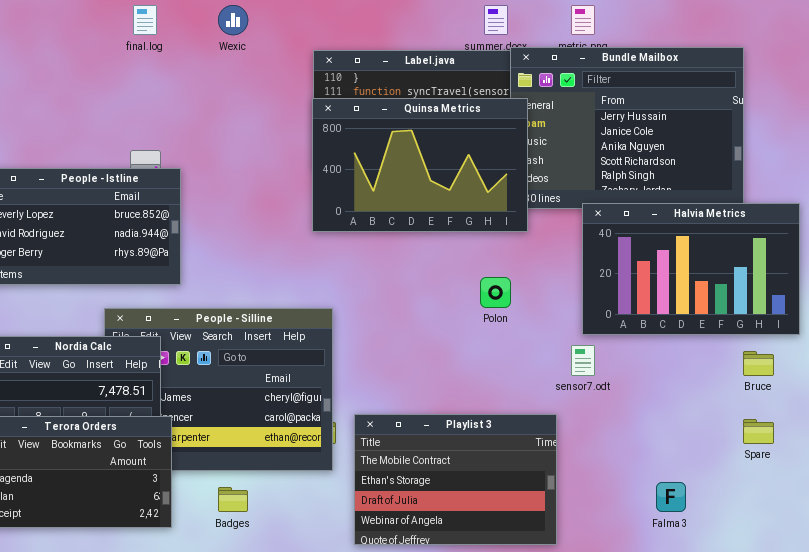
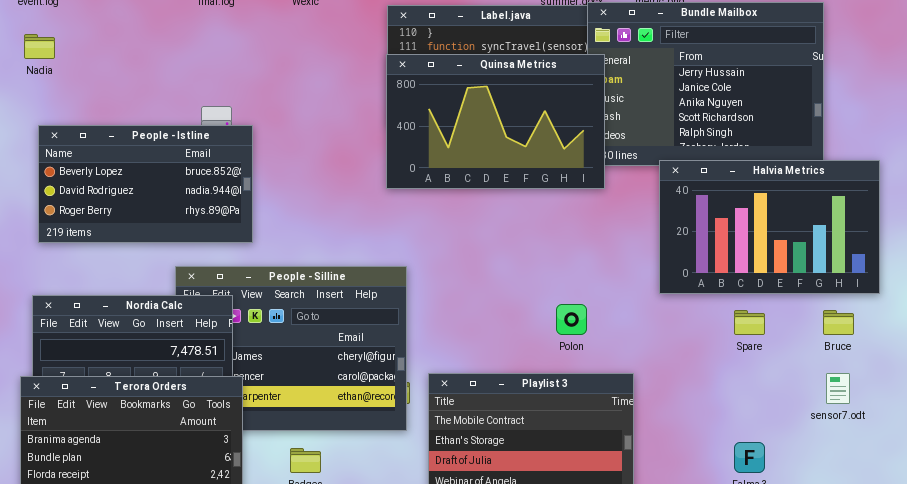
Polon: [480,277,511,308] -> [556,304,587,335], moved
sensor7.odt: [571,345,595,376] -> [826,373,850,404], moved
Spare: [743,419,774,444] -> [734,310,765,335], moved

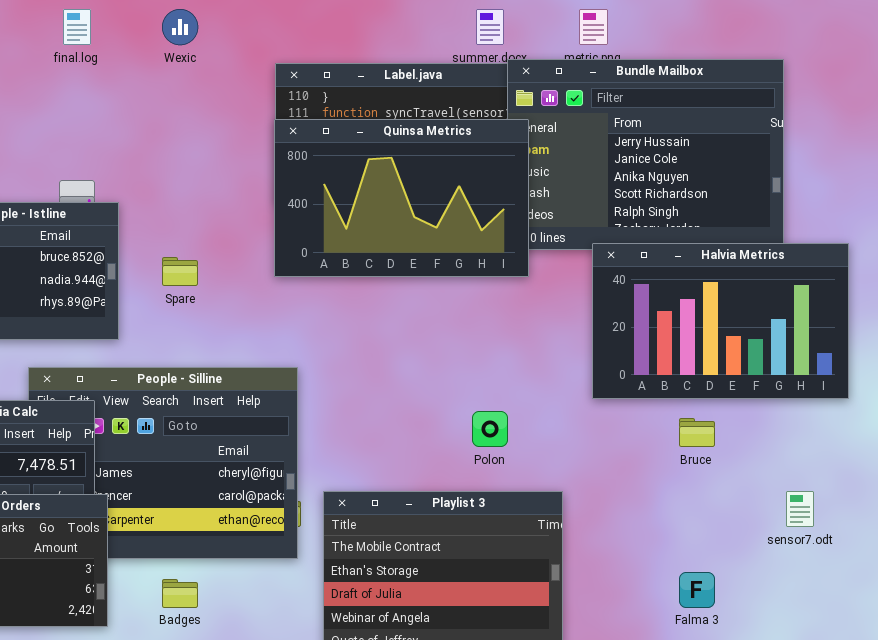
Spare: [734,310,765,335] -> [162,257,198,286], moved
Bruce: [823,310,854,335] -> [679,418,715,447], moved

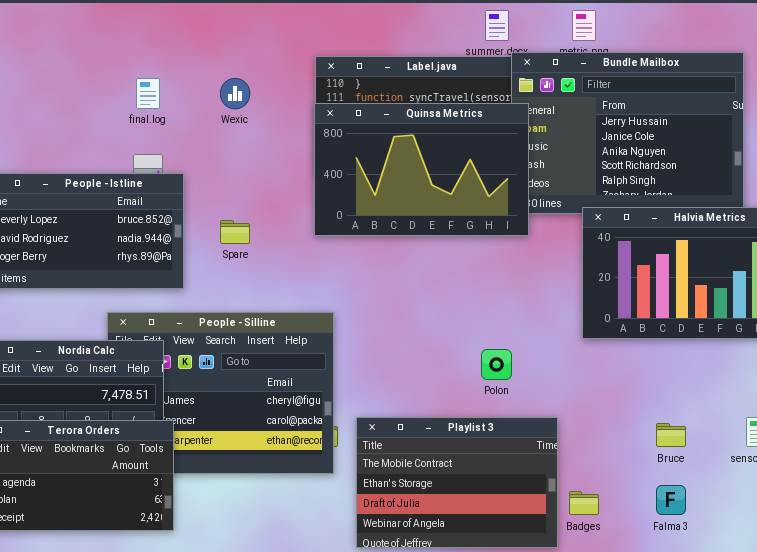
final.log: [63,9,91,45] -> [136,78,160,109], moved
Wexic: [162,9,198,45] -> [220,78,250,109], moved
Bruce: [679,418,715,447] -> [656,423,686,447], moved
Badges: [162,579,198,608] -> [569,491,599,515], moved

